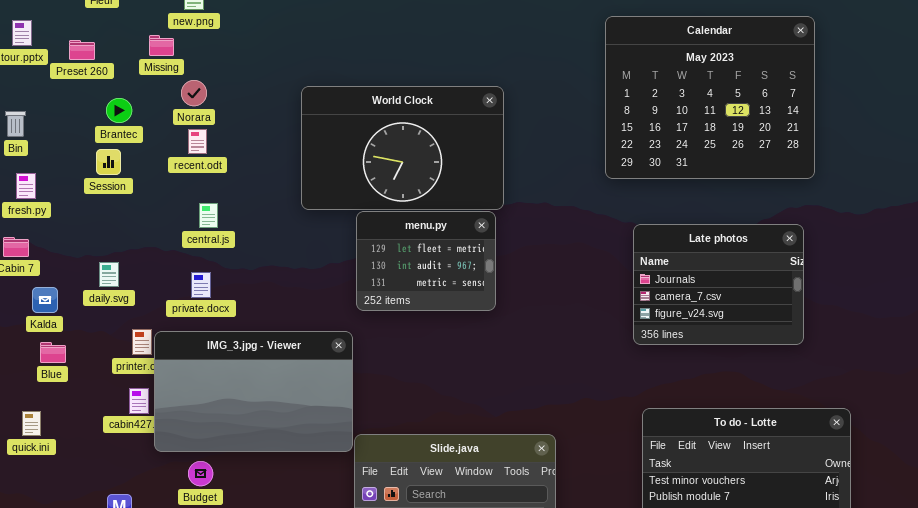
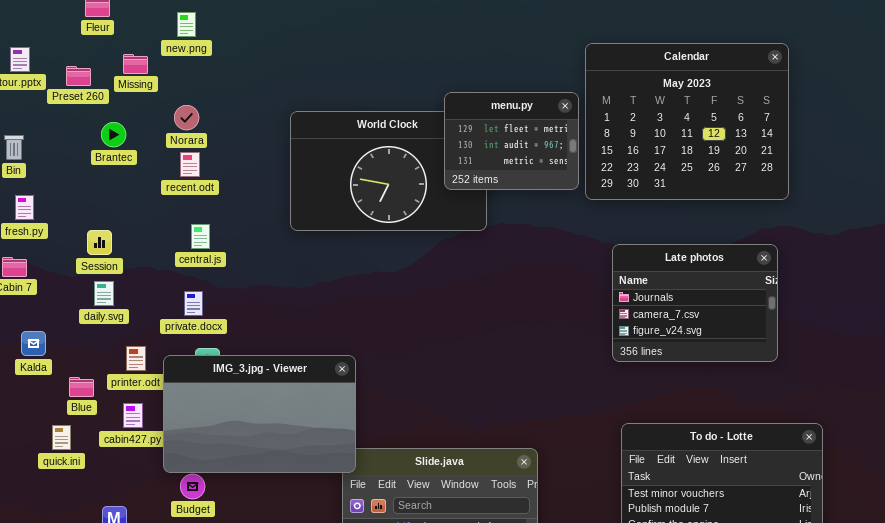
Missing: [149,35,174,56] -> [123,54,148,74], moved
Session: [96,149,121,175] -> [87,230,112,255], moved
menu.py: [356,211,496,311] -> [444,92,579,190], moved
Kalda: [32,287,58,313] -> [21,331,46,356], moved
IMG_3.jpg - Viewer: [154,331,353,452] -> [163,355,356,473], moved
Blue: [40,342,66,363] -> [69,377,94,397], moved
quick.ini: [22,411,41,436] -> [52,425,71,450], moved

